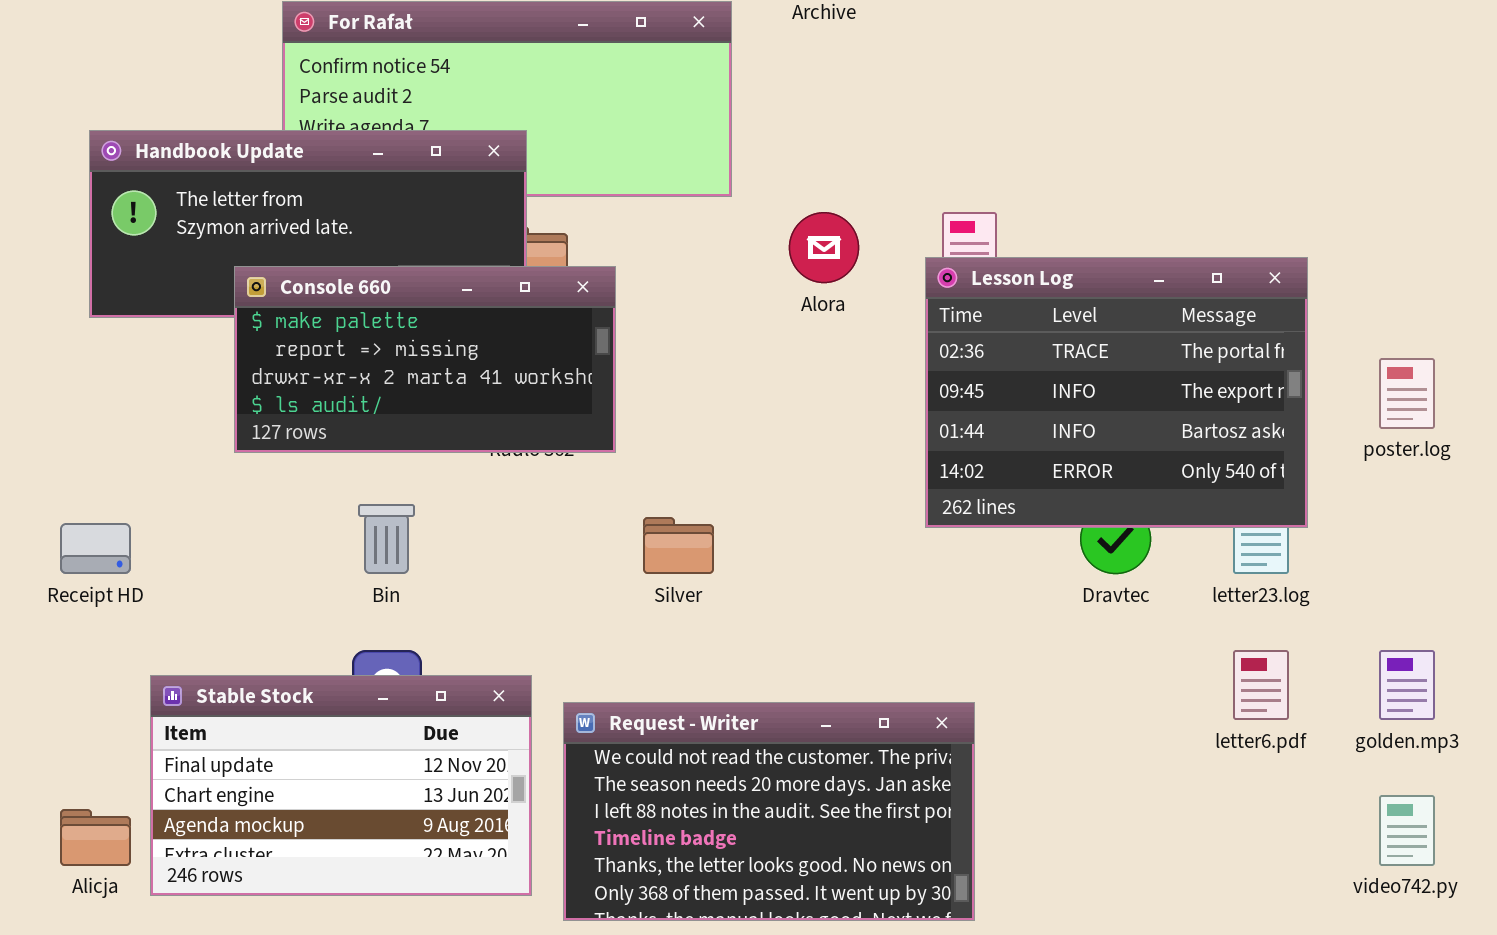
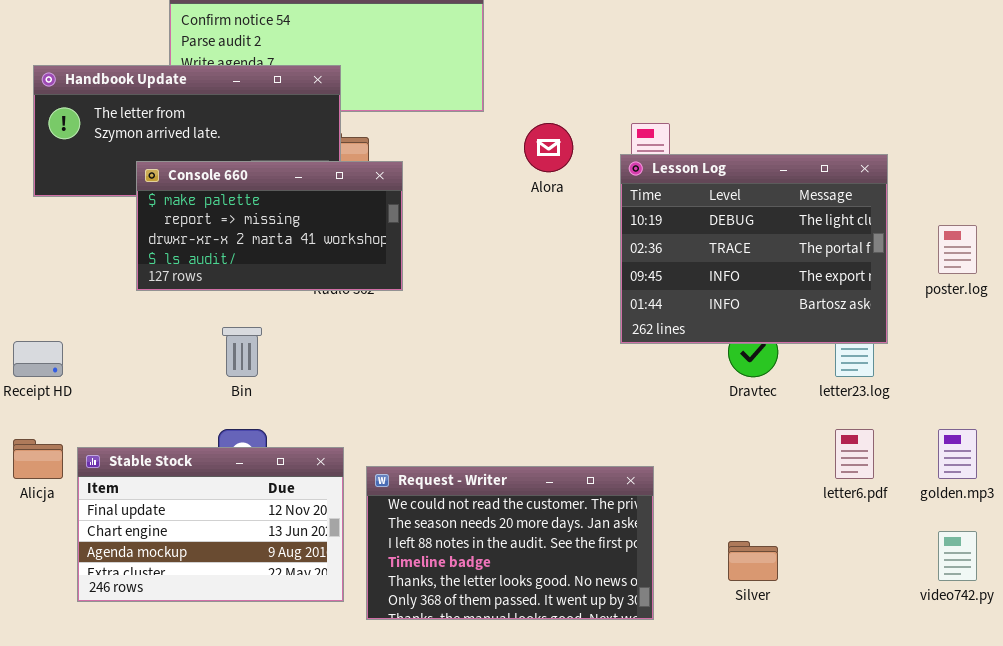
Lesson Log: [925,257,1308,528] -> [620,154,888,344], scrolled up 1 row
Silver: [643,517,714,574] -> [728,541,778,581], moved
Alicja: [60,809,131,866] -> [13,439,63,479], moved

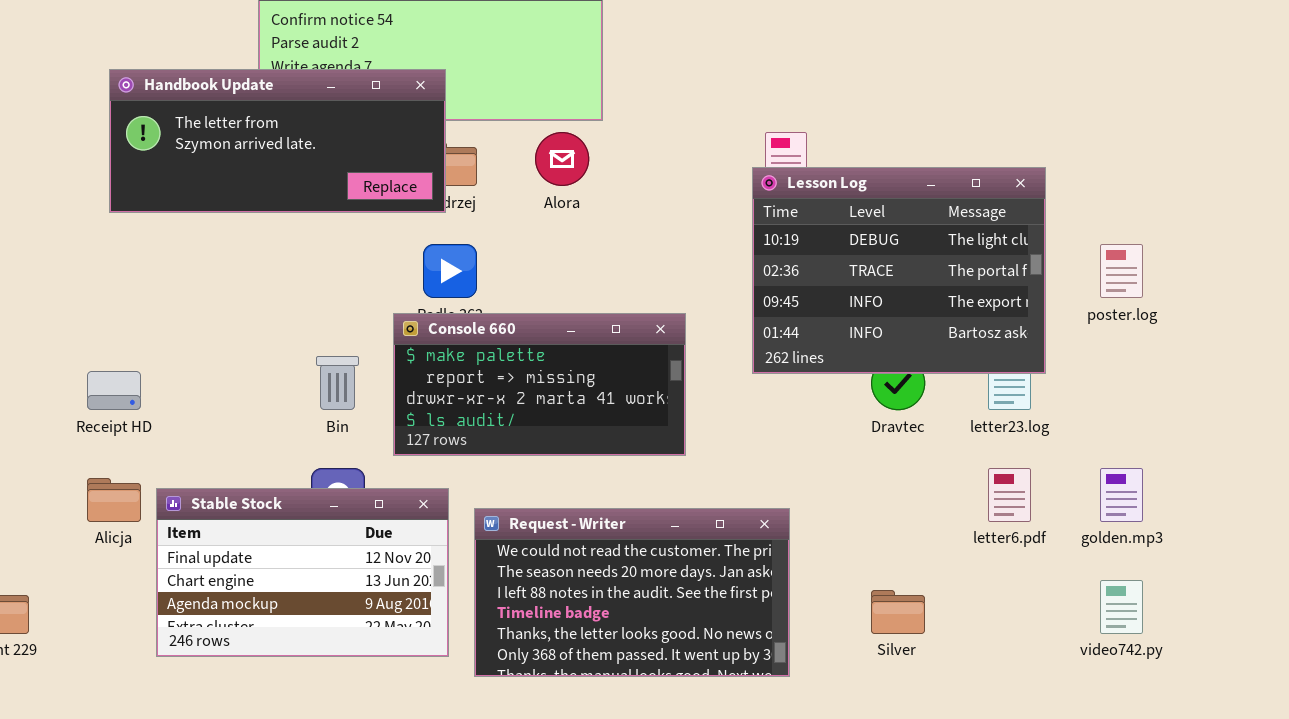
Alora: [524,123,573,172] -> [535,132,589,186], moved
Console 660: [136,161,403,291] -> [393,313,686,456], moved

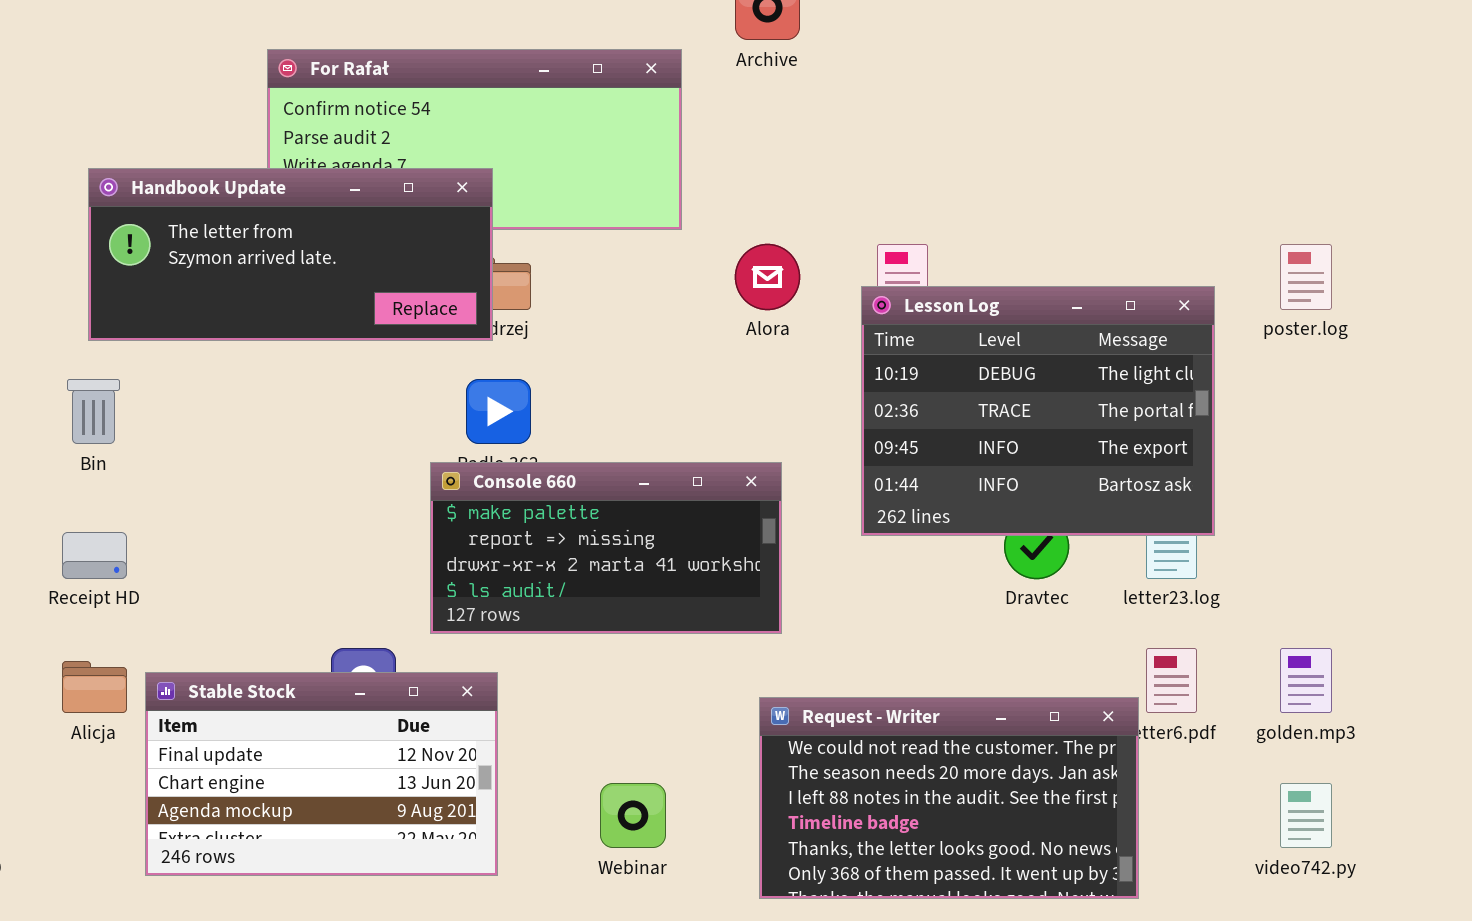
Alora: [535,132,589,186] -> [735,244,800,310], moved
poster.log: [1100,244,1143,298] -> [1280,244,1332,310], moved
Bin: [316,356,359,410] -> [67,379,120,444], moved
Request - Writer: [474,508,790,677] -> [759,697,1139,899], moved

